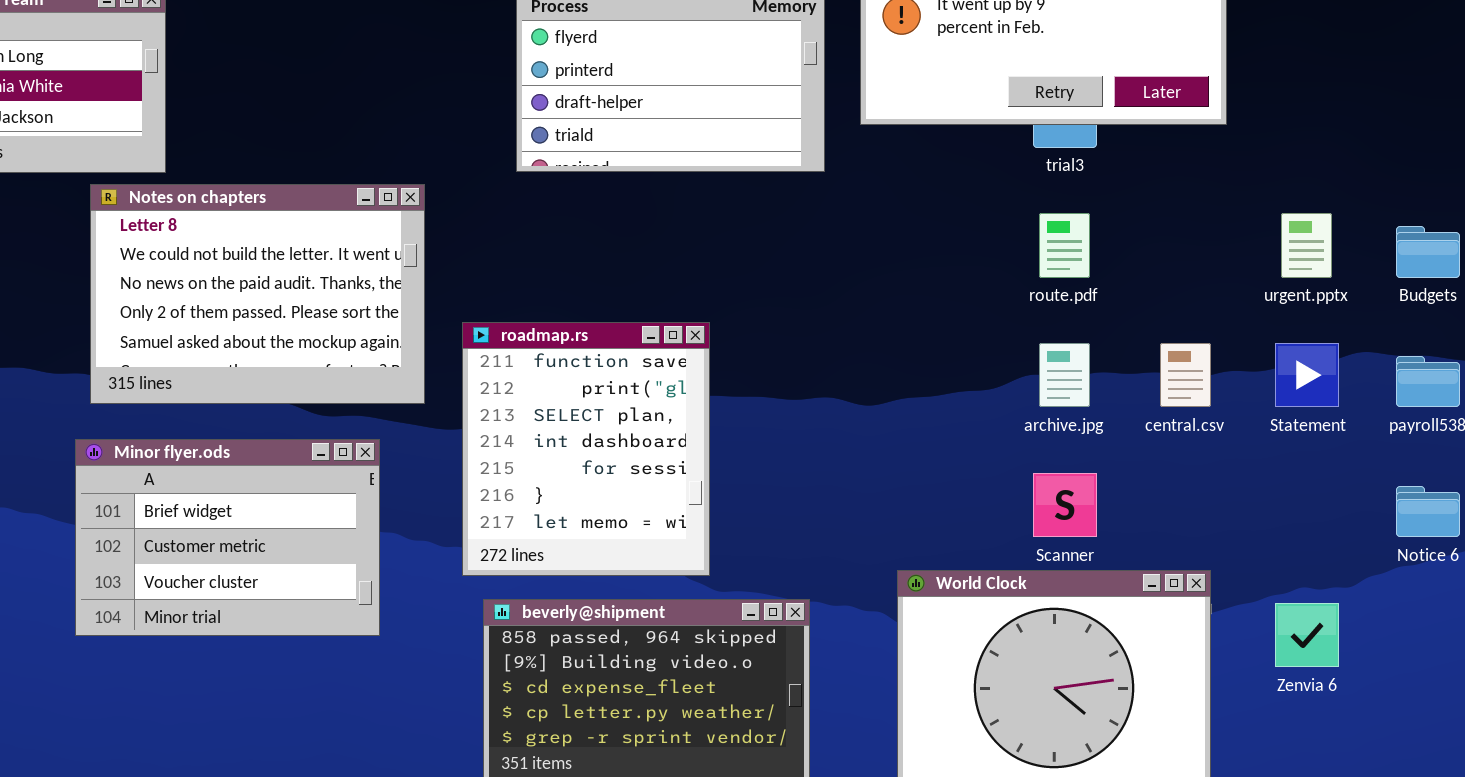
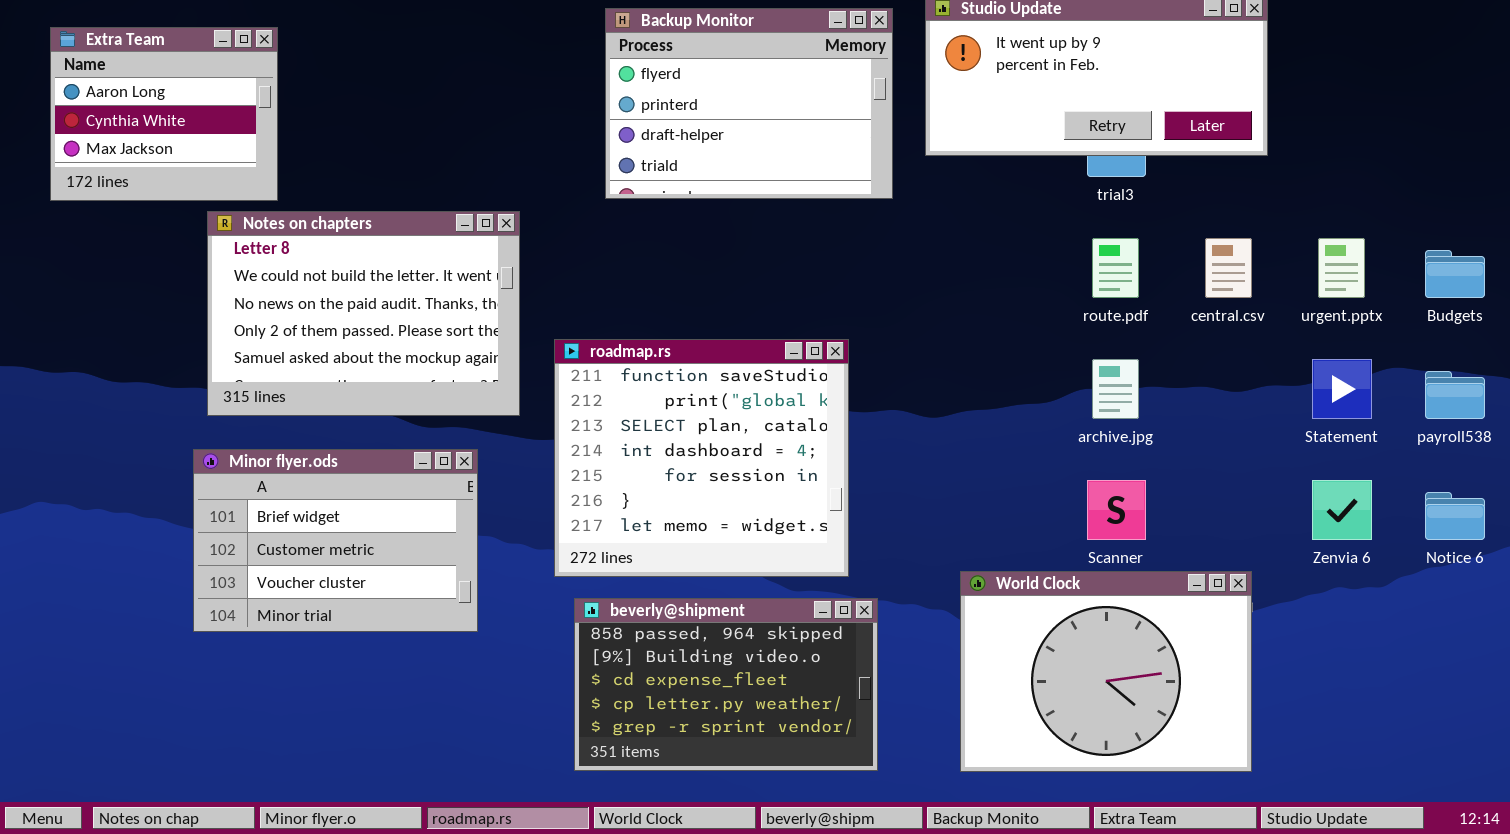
roadmap.rs: [462,322,710,576] -> [554,339,849,577], resized
central.csv: [1160,343,1211,407] -> [1205,238,1252,298], moved
Zenvia 6: [1275,603,1339,667] -> [1312,480,1372,540], moved

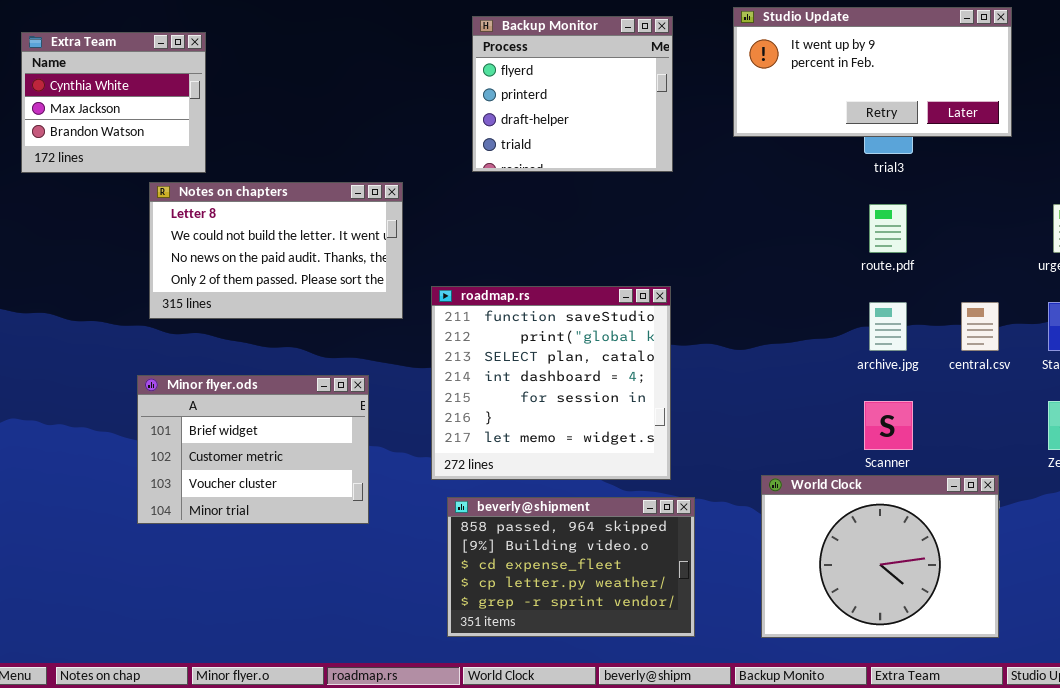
Backup Monitor: [605,8,893,199] -> [472,16,673,172], resized
Extra Team: [50,27,278,201] -> [21,32,206,173], scrolled down 1 row
Notes on chapters: [207,211,520,416] -> [149,182,403,319], resized
central.csv: [1205,238,1252,298] -> [961,302,999,351], moved

